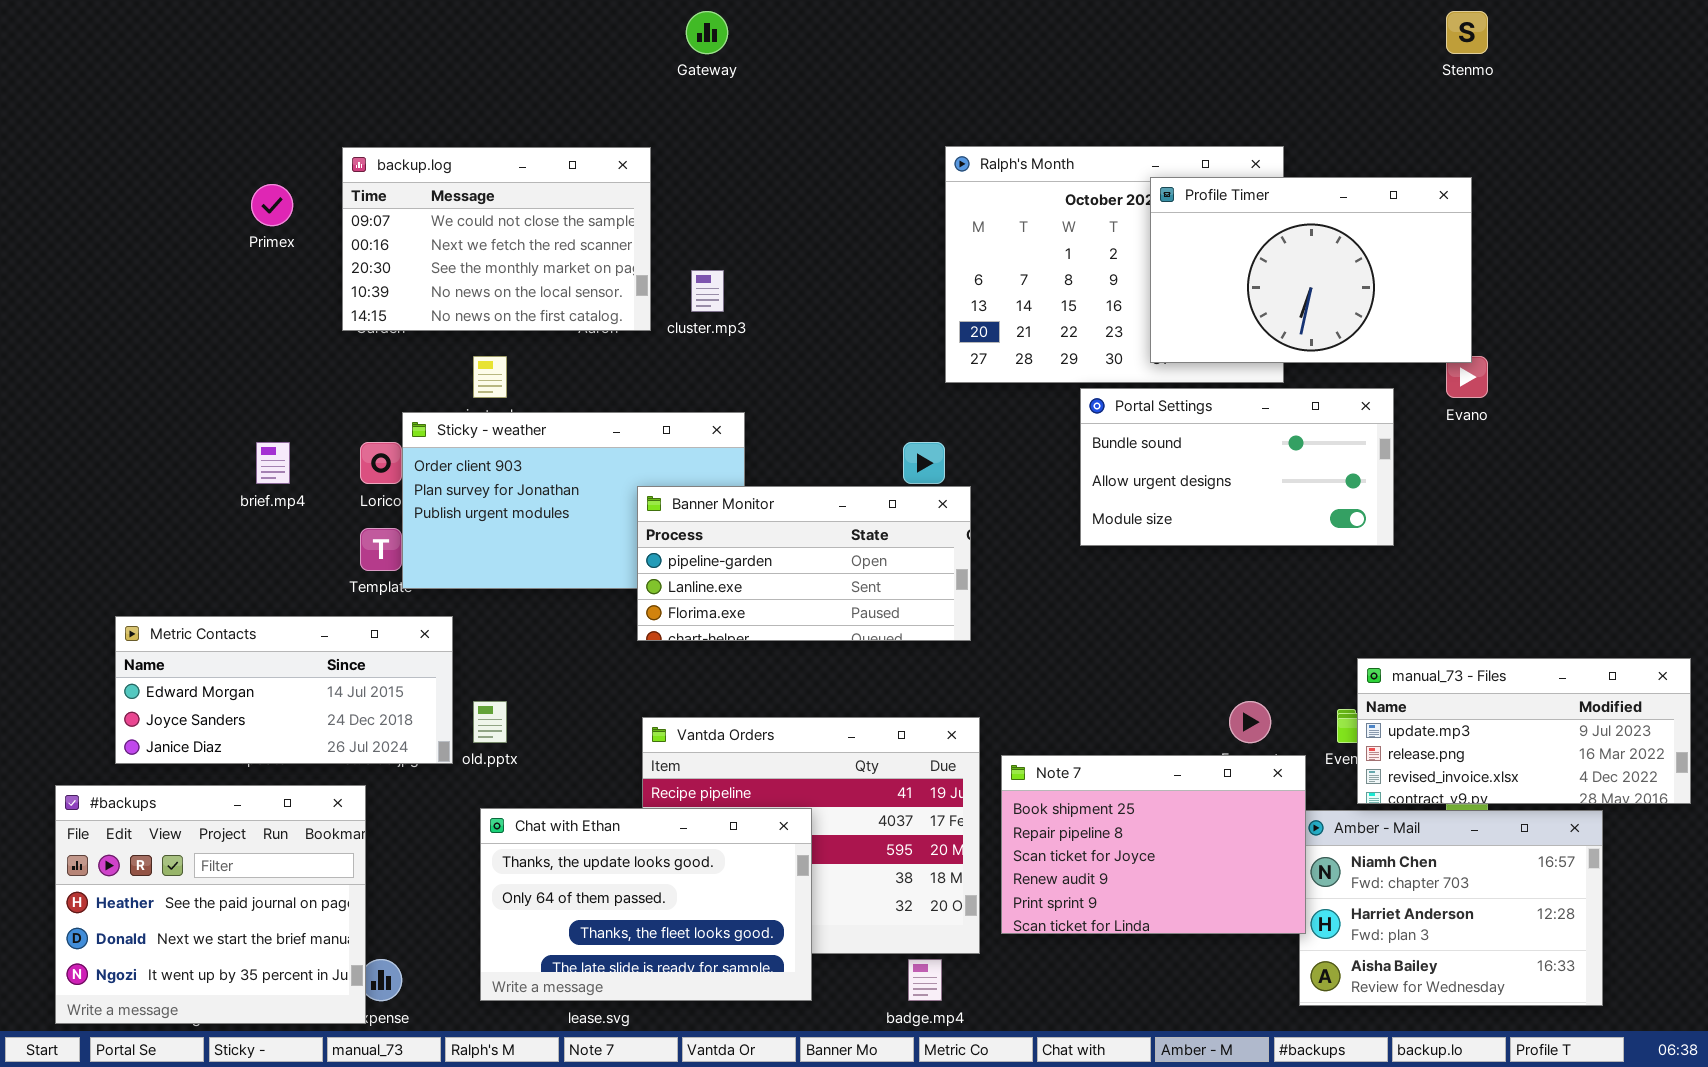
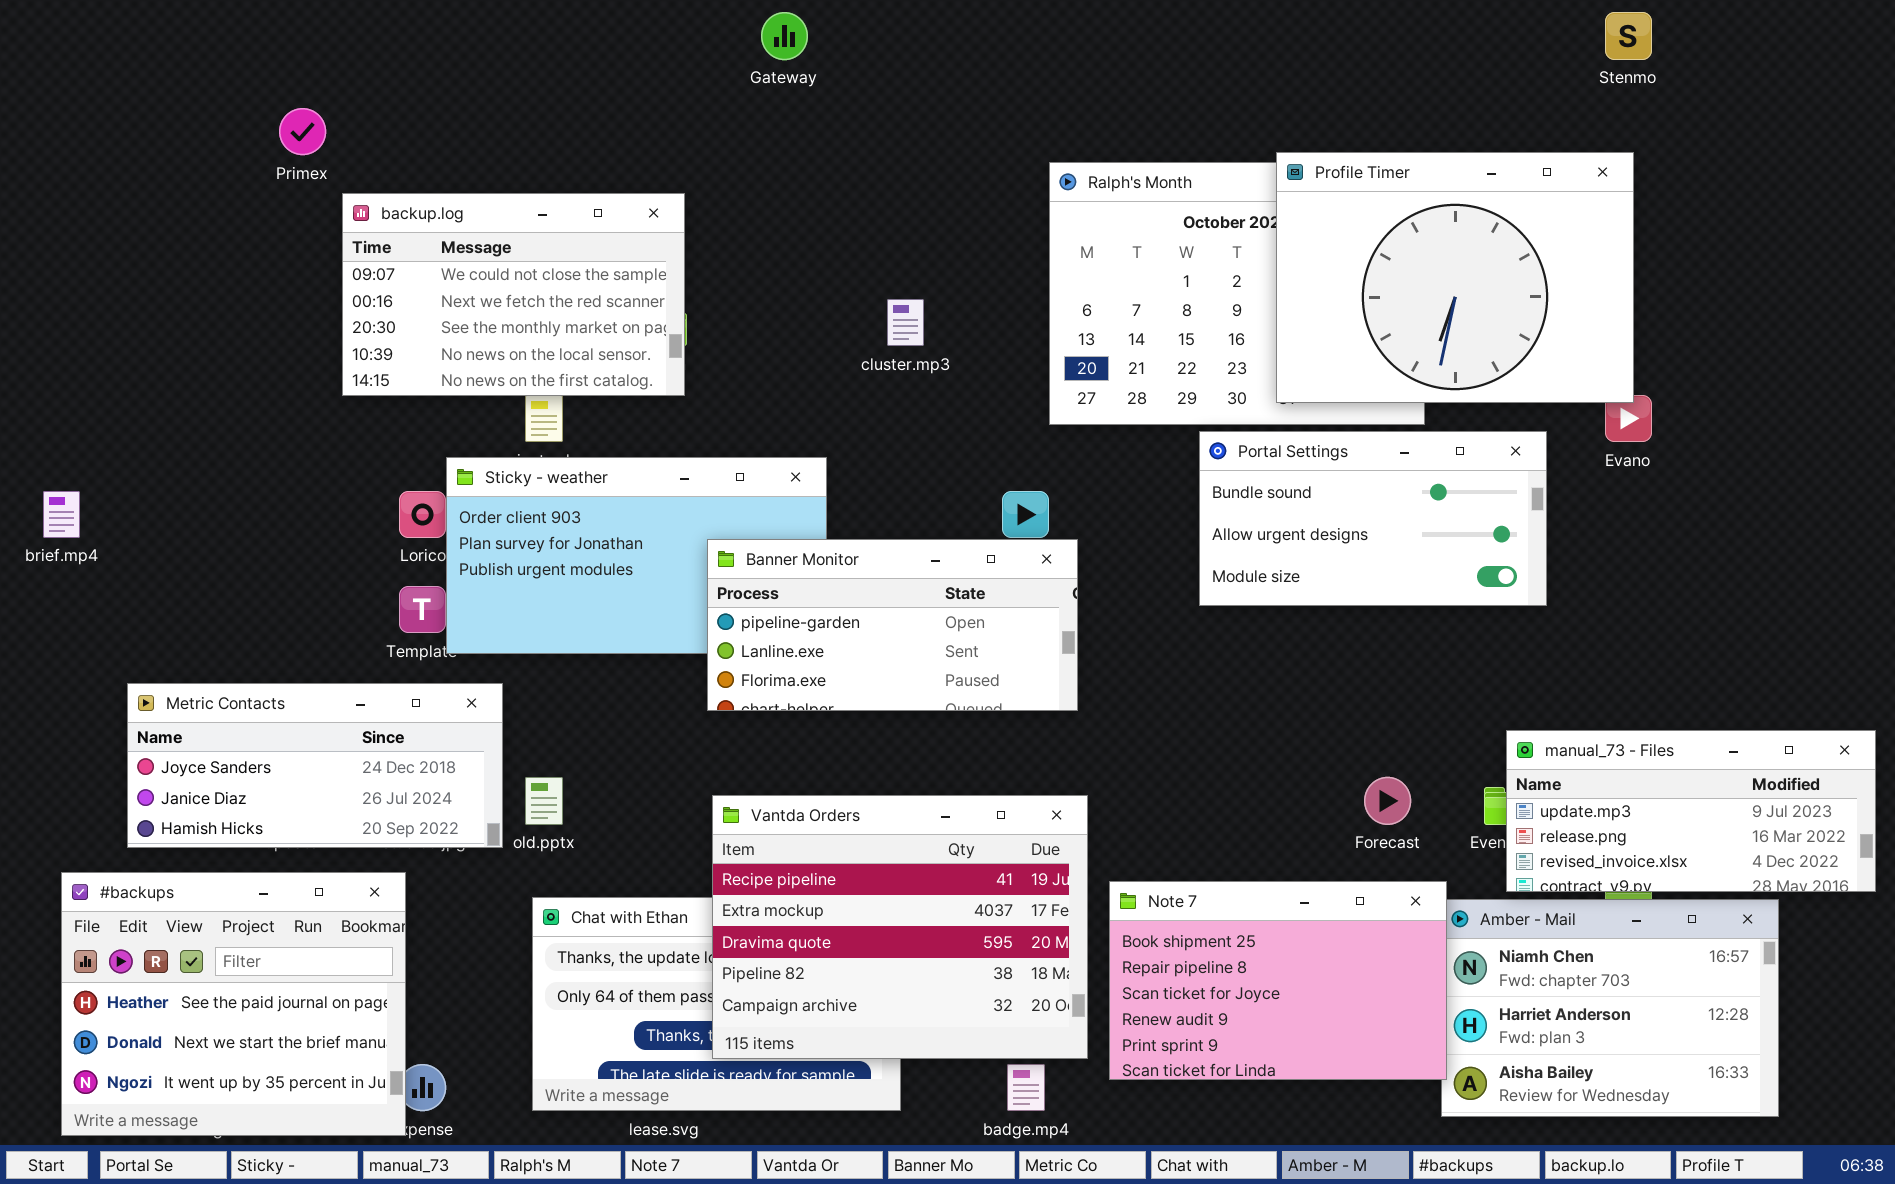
backup.log: [342,147,651,331] -> [342,193,685,396], moved
Profile Timer: [1150,177,1472,363] -> [1276,152,1634,403], resized
Primex: [251,184,293,226] -> [279,108,326,155], moved
cluster.mp3: [691,270,724,312] -> [887,299,924,346], moved
brief.mp4: [256,442,290,484] -> [43,491,80,538], moved
Metric Contacts: [115,616,453,764] -> [127,683,503,848], scrolled down 1 row
Vantda Orders: [642,717,980,954] -> [712,795,1088,1059], raised
Note 7: [1001,755,1306,934] -> [1109,881,1447,1080], moved

